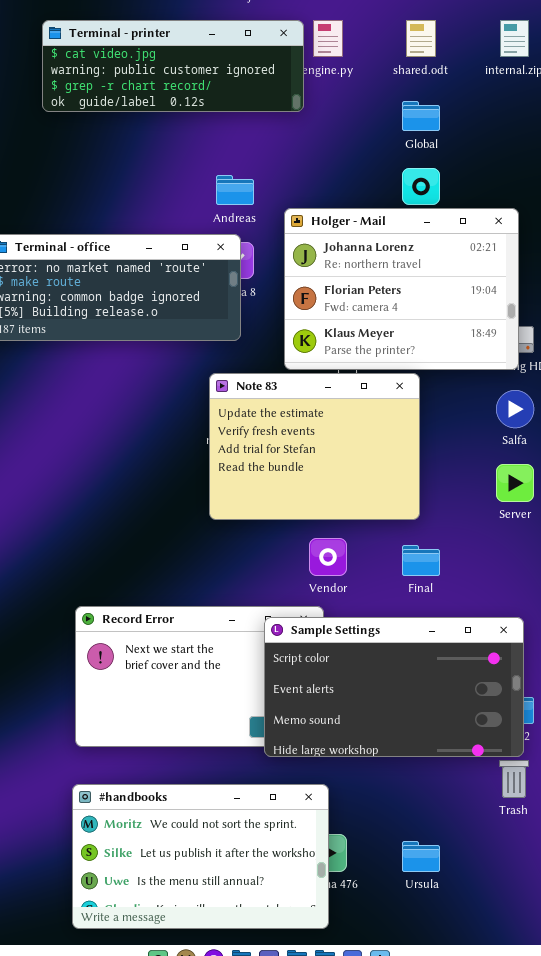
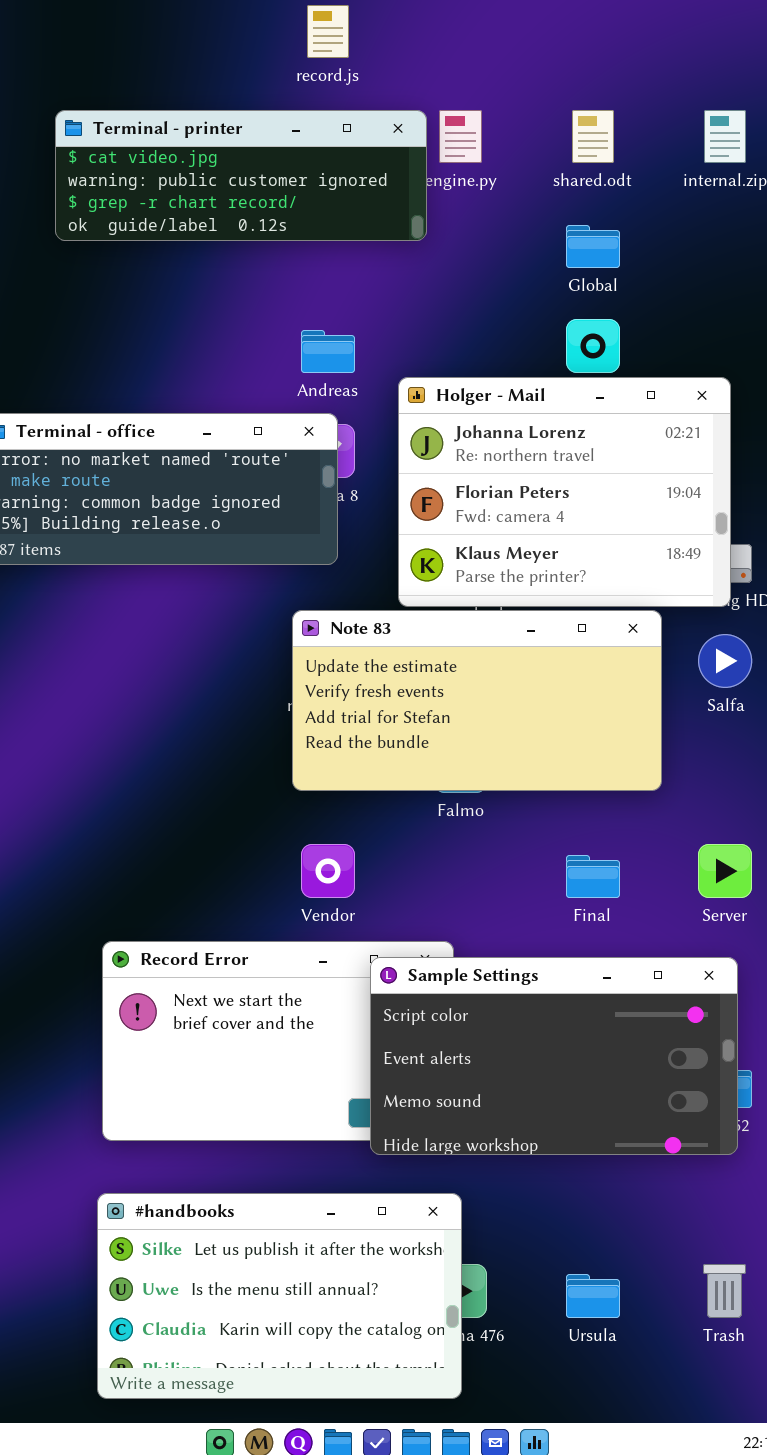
Note 83: [209,373,420,520] -> [292,610,662,791], resized
Server: [496,464,534,502] -> [698,844,752,898], moved
Vendor: [309,538,347,576] -> [301,844,355,898], moved
Trash: [499,760,529,798] -> [703,1264,746,1318], moved
#handbooks: [72,784,329,929] -> [97,1193,462,1399], scrolled down 1 row

